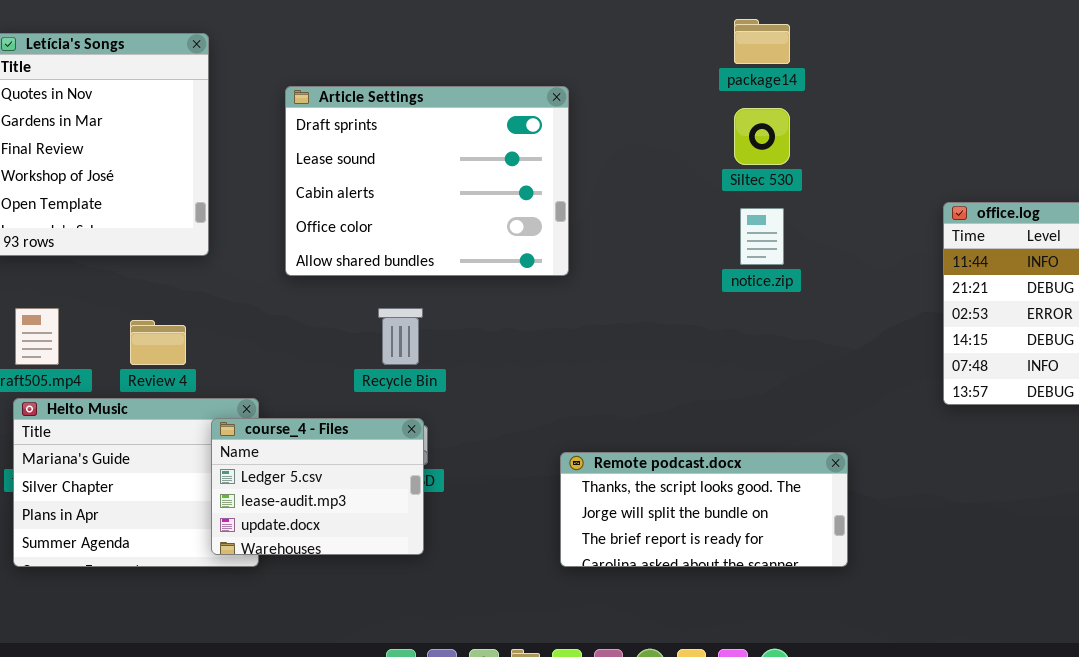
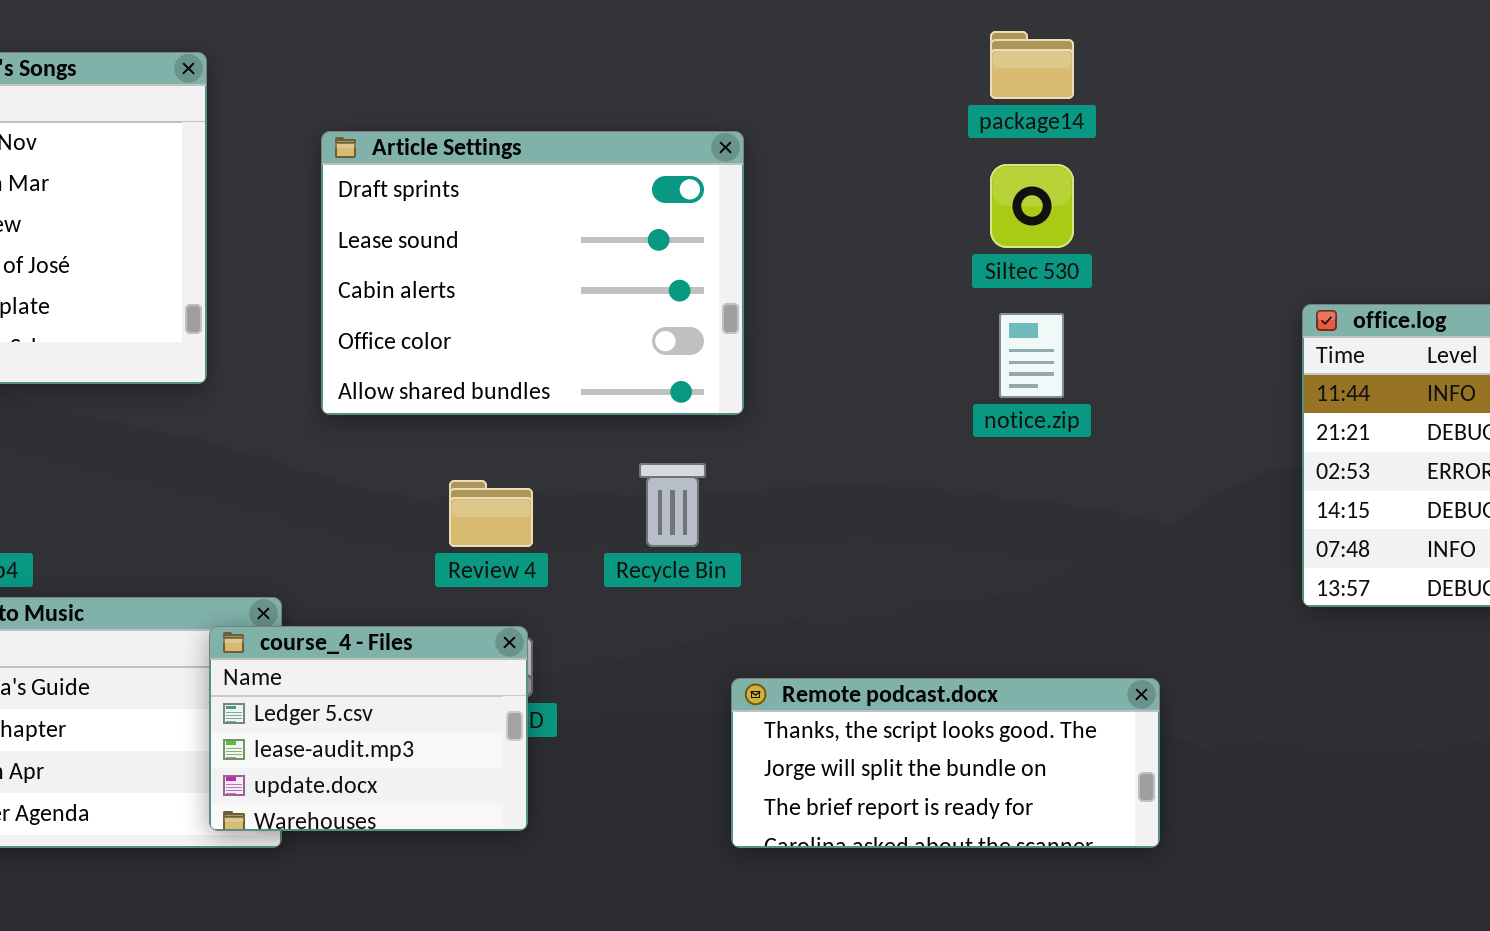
Recycle Bin: [378,308,423,365] -> [639,463,706,547], moved
Review 4: [130,320,186,365] -> [449,480,533,547], moved

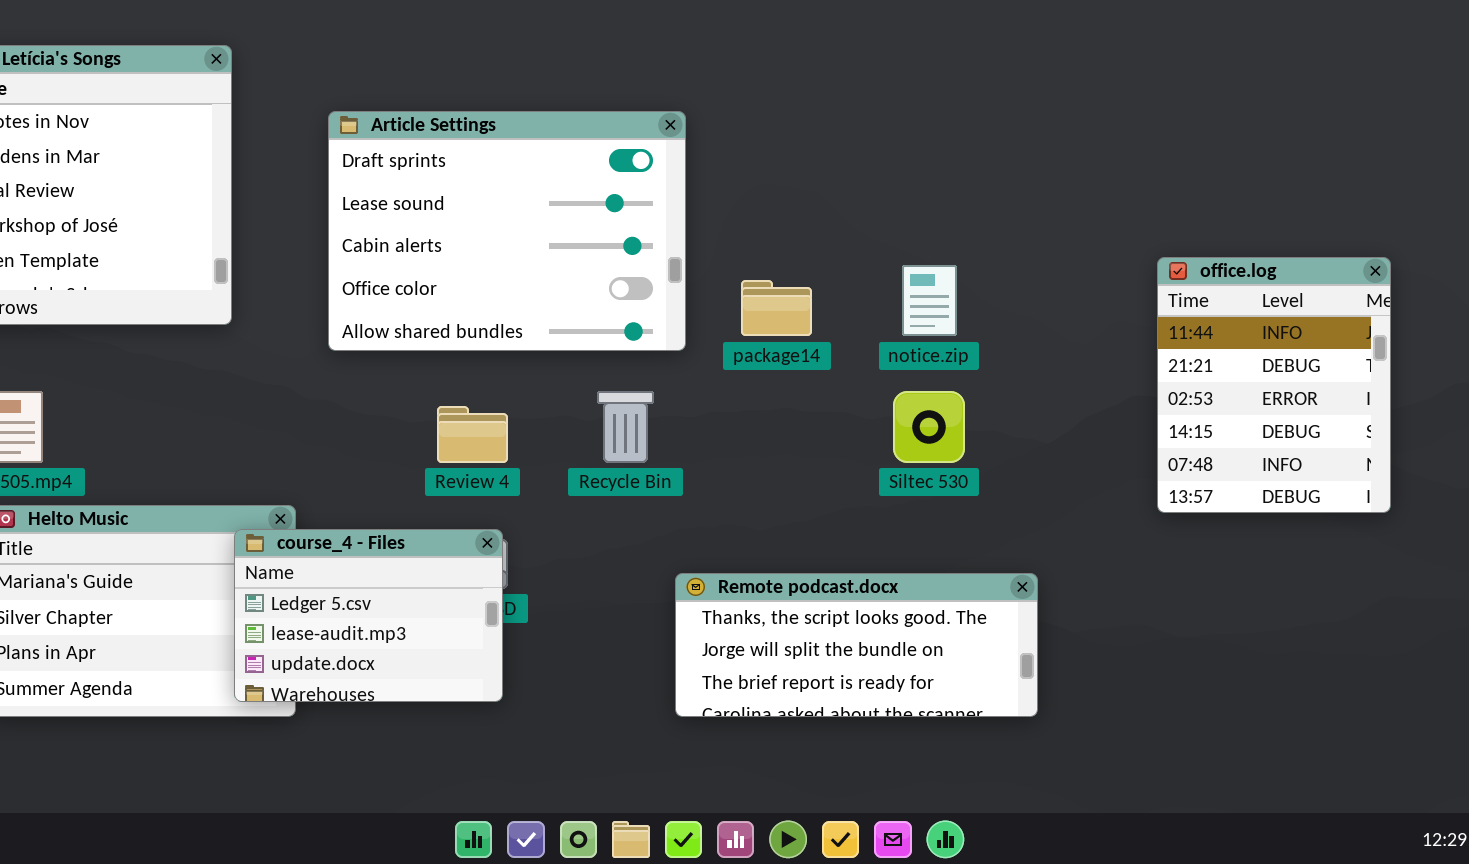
package14: [990,31,1074,99] -> [741,280,812,336], moved
Siltec 530: [990,164,1074,248] -> [893,391,965,463], moved

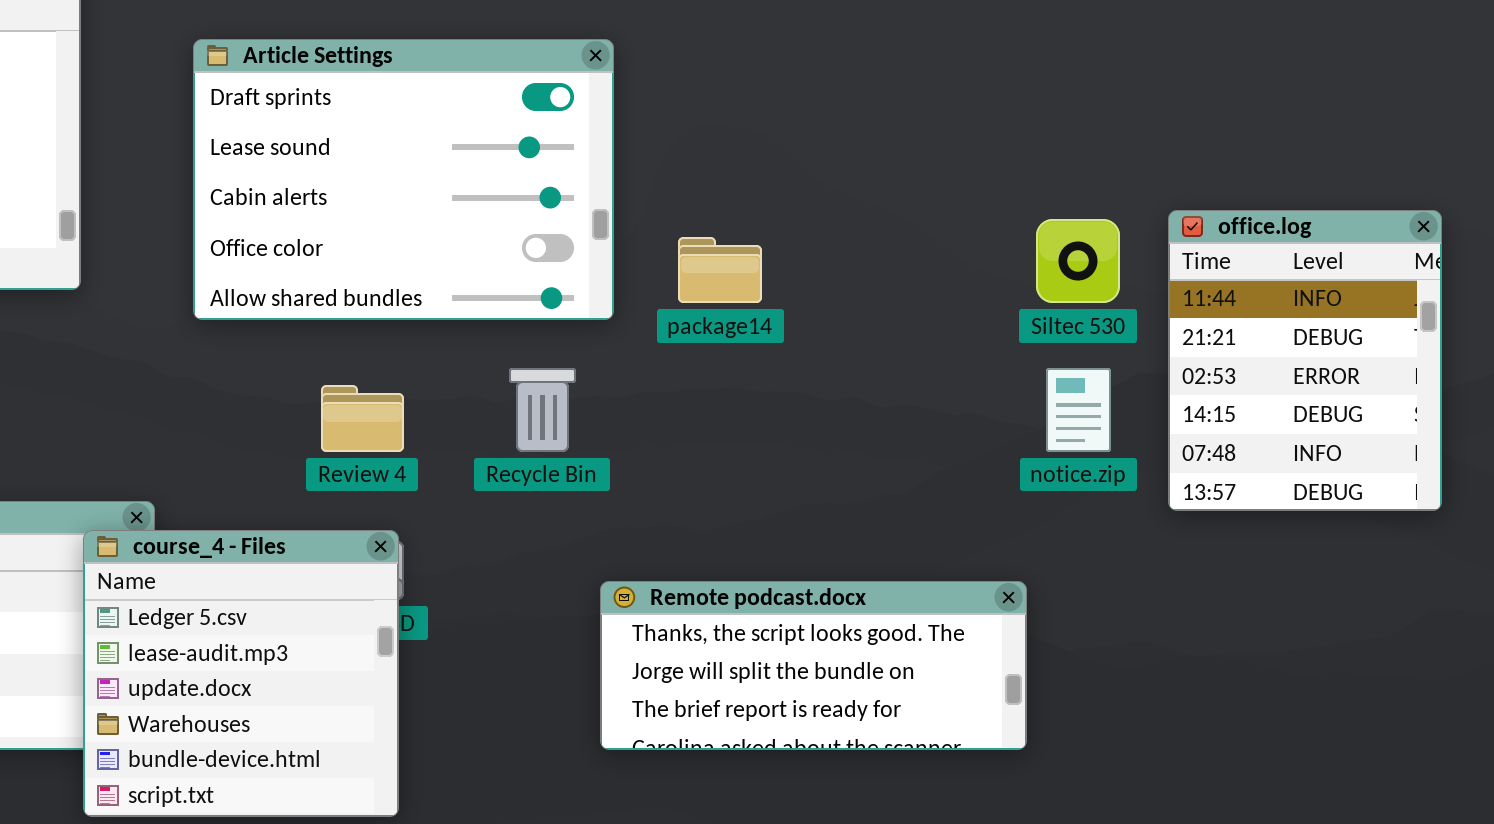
notice.zip: [902,265,957,336] -> [1046,368,1111,452], moved
Siltec 530: [893,391,965,463] -> [1036,219,1120,303], moved
course_4 - Files: [234,529,503,702] -> [83,530,399,817], resized

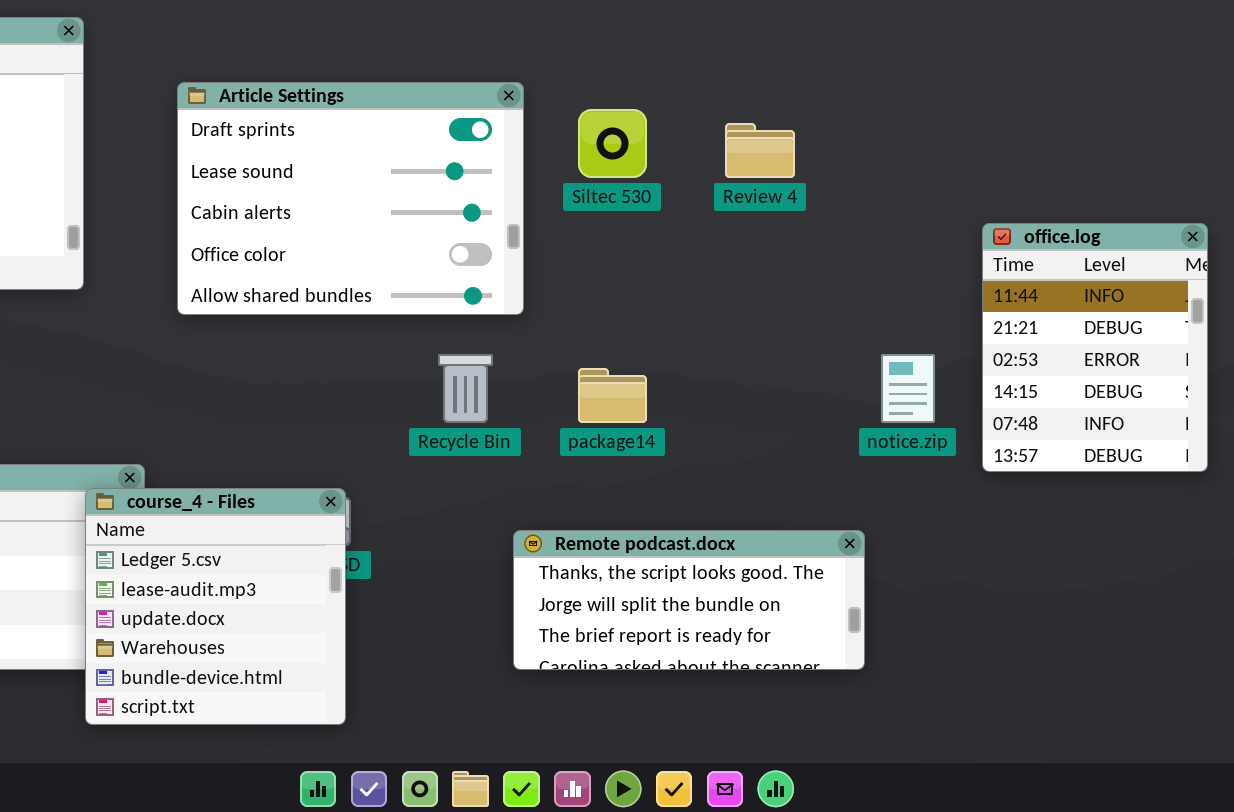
Siltec 530: [1036,219,1120,303] -> [578,109,647,178], moved
package14: [678,237,762,303] -> [578,368,647,423], moved
Review 4: [321,385,404,452] -> [725,123,795,178], moved

